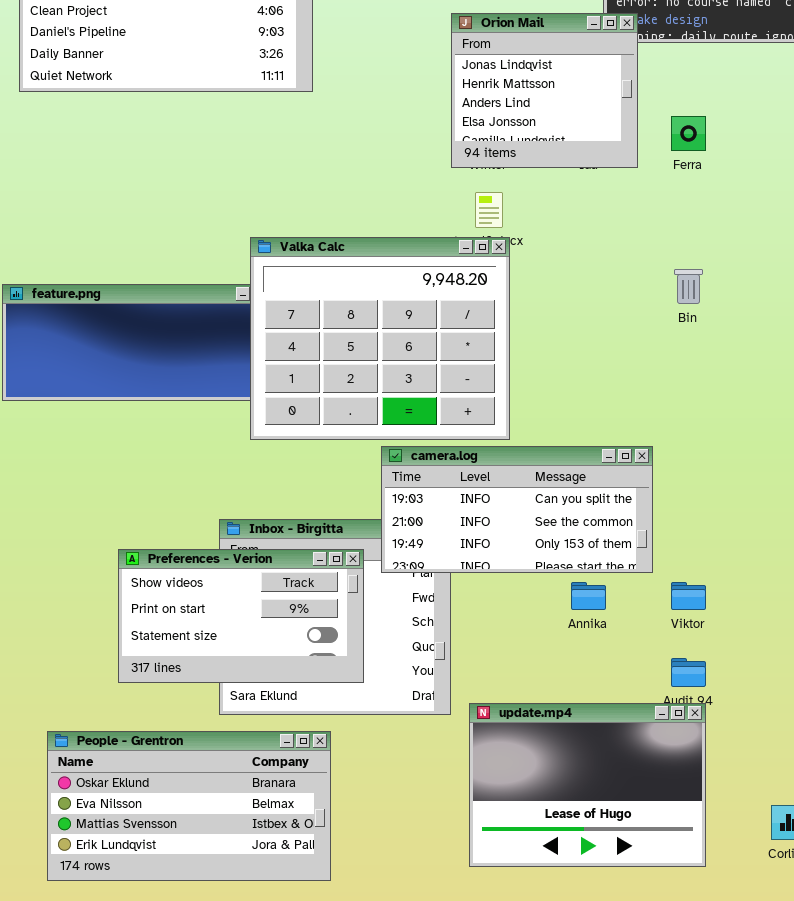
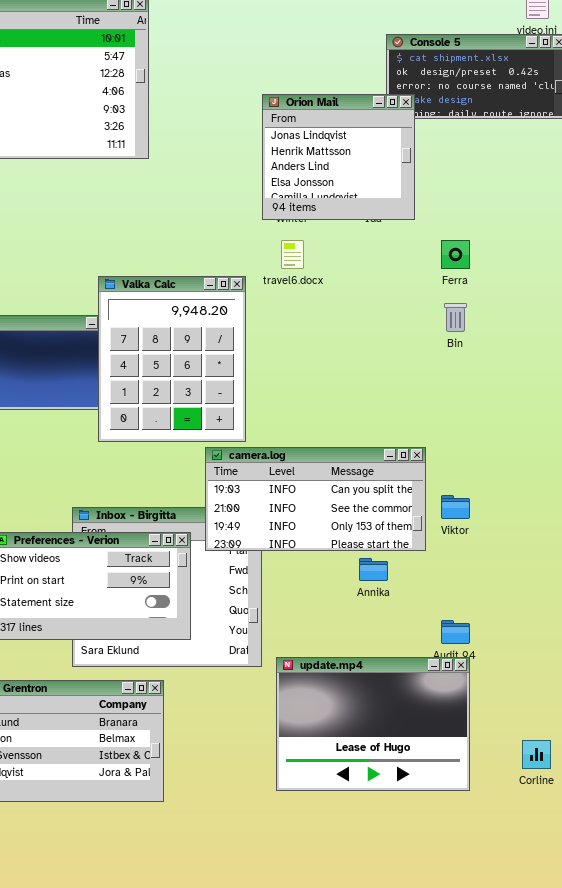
Ferra: [671,116,706,151] -> [441,240,470,269], moved
Valka Calc: [250,237,510,440] -> [98,276,246,442], resized
Viktor: [671,582,706,610] -> [441,495,470,519], moved

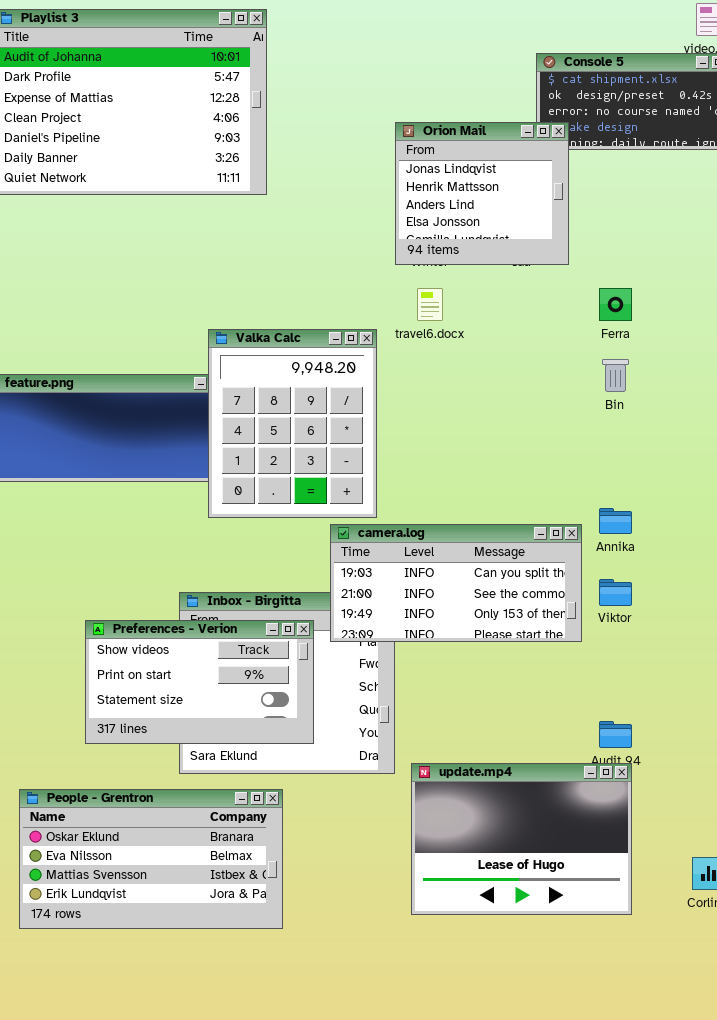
Annika: [359,558,388,581] -> [599,508,632,534], moved

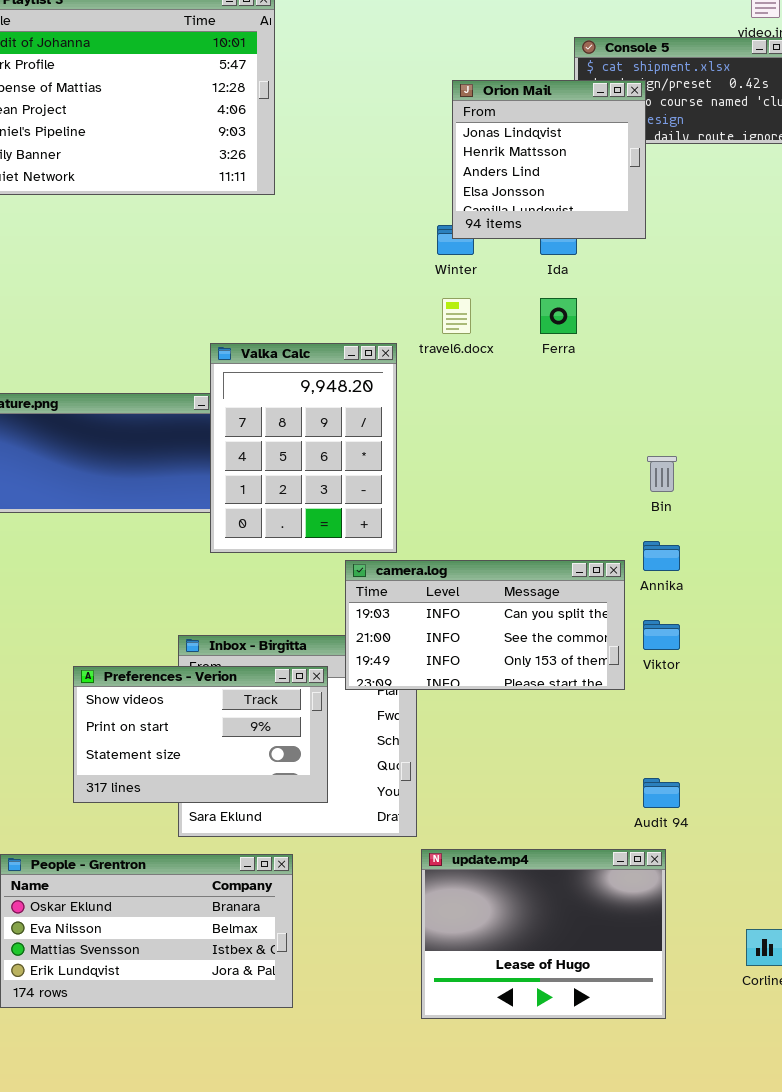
Orion Mail: [395,122,569,265] -> [452,80,646,239], moved
Ferra: [599,288,632,321] -> [540,298,577,334], moved
Bin: [602,359,629,392] -> [647,456,677,492], moved
update.mp4: [411,763,632,915] -> [421,849,666,1019], moved

